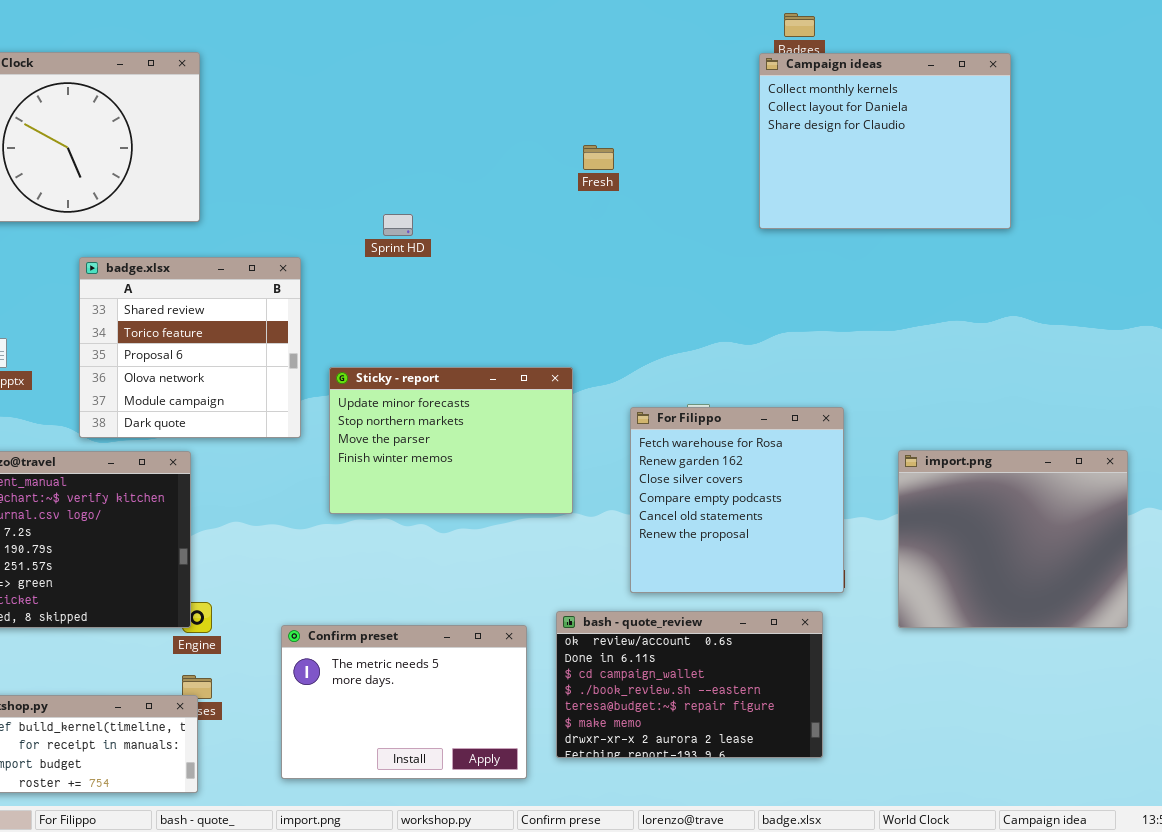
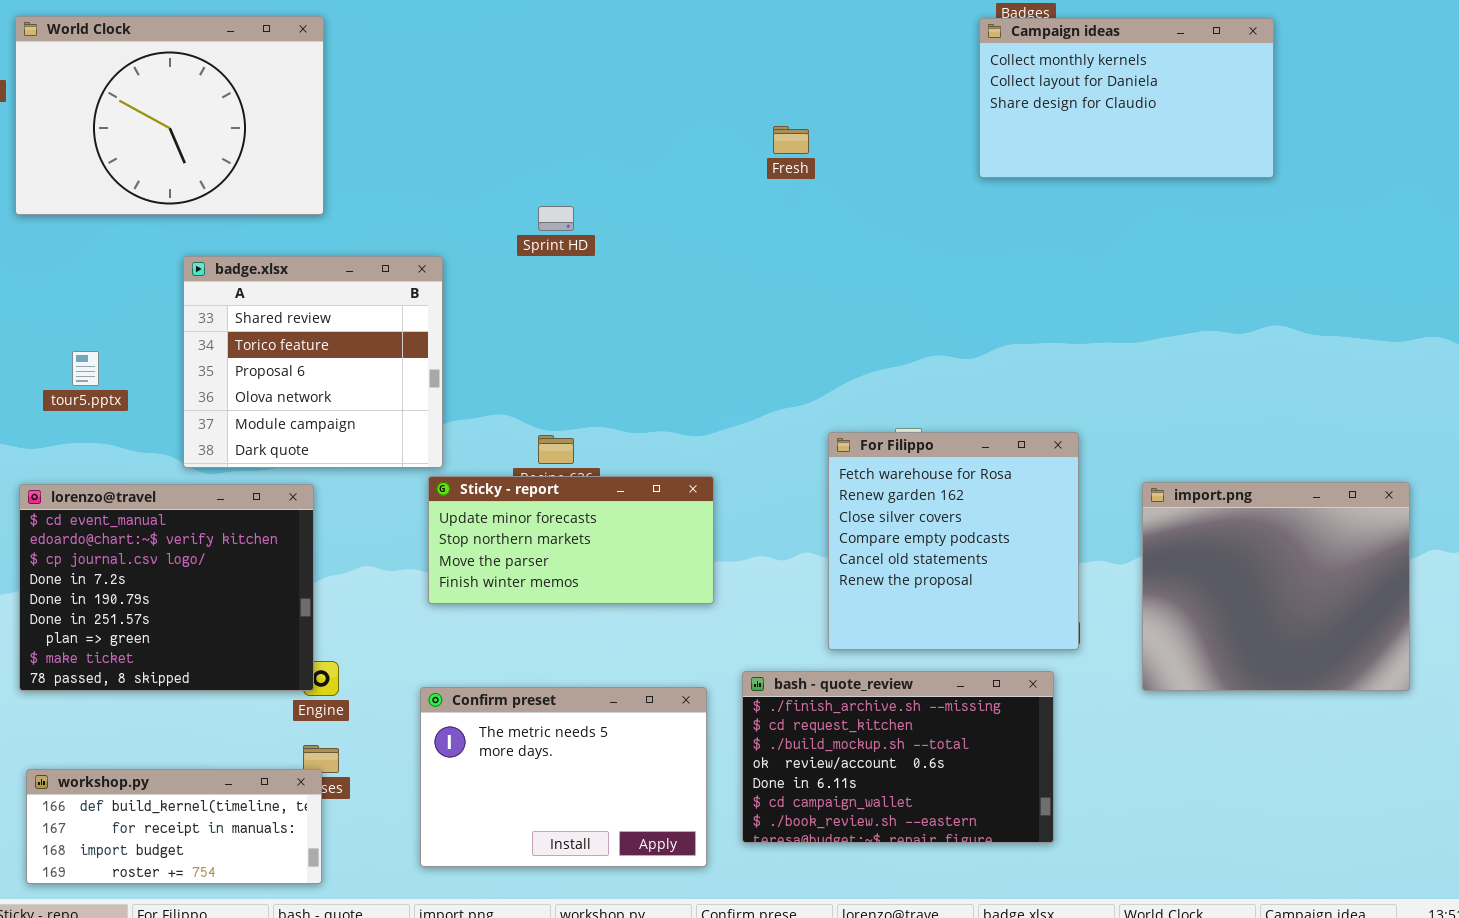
Campaign ideas: [759,53,1011,229] -> [979,18,1274,178], resized
Sticky - report: [329,367,573,514] -> [428,476,714,604], moved, resized
bash - quote_review: [556,611,823,758] -> [742,671,1054,843], scrolled up 3 rows

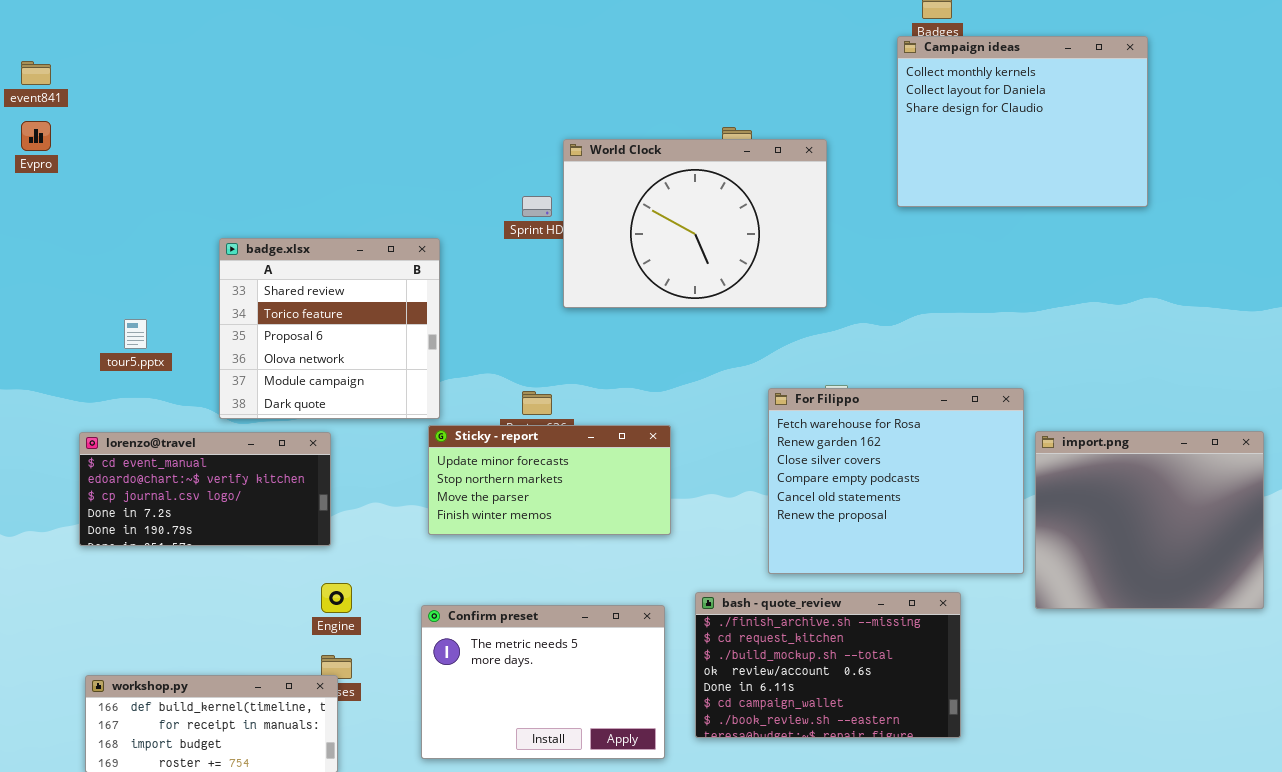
World Clock: [15,16,324,215] -> [563,139,827,308], moved
Campaign ideas: [979,18,1274,178] -> [897,36,1148,207], resized
For Filippo: [828,432,1079,650] -> [768,388,1024,574], resized
lorenzo@travel: [19,484,314,691] -> [79,432,331,546], resized

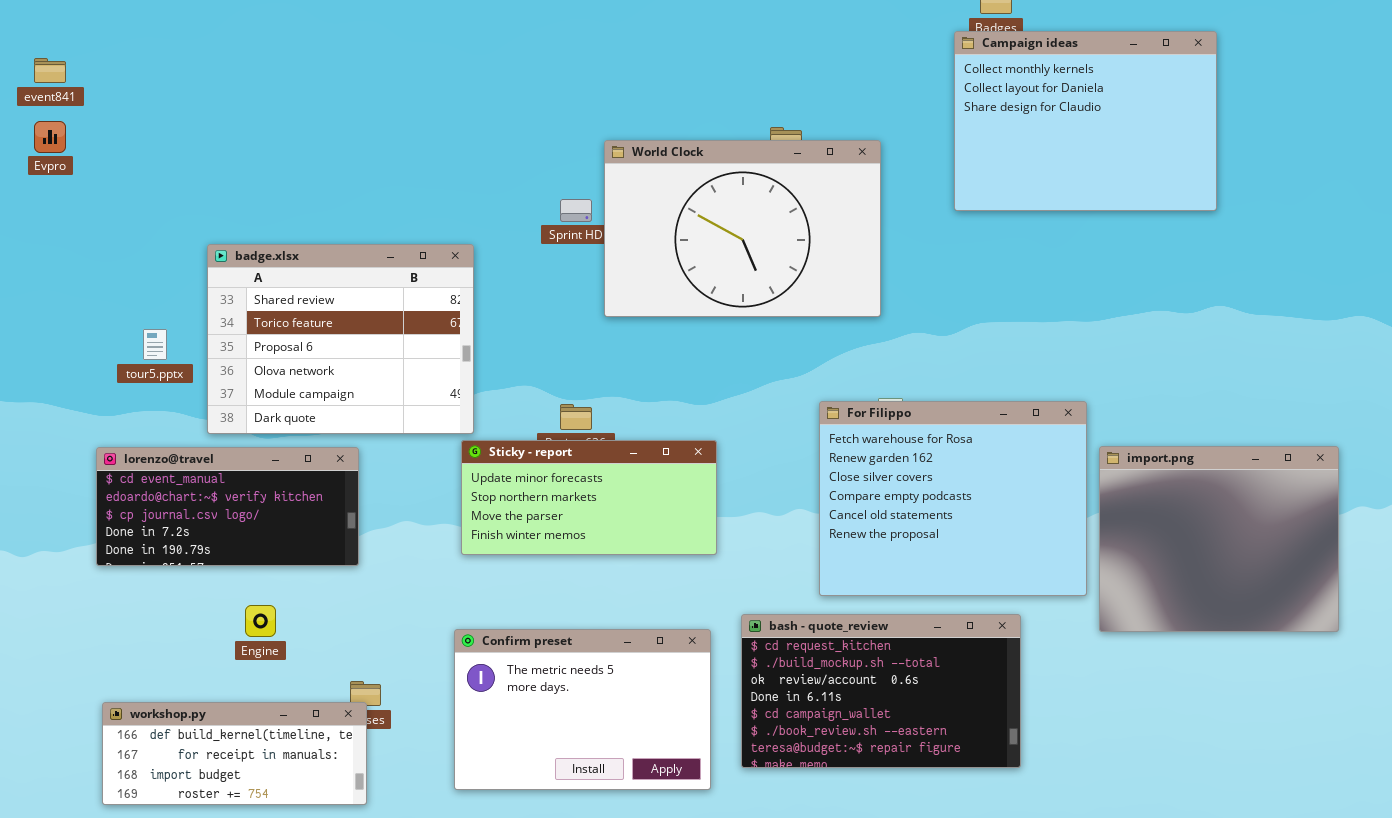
badge.xlsx: [219,238,440,419] -> [207,244,474,434], resized
Engine: [321,583,352,613] -> [245,605,276,637], moved
bash - quote_review: [695,592,961,738] -> [741,614,1021,768], scrolled down 1 row

